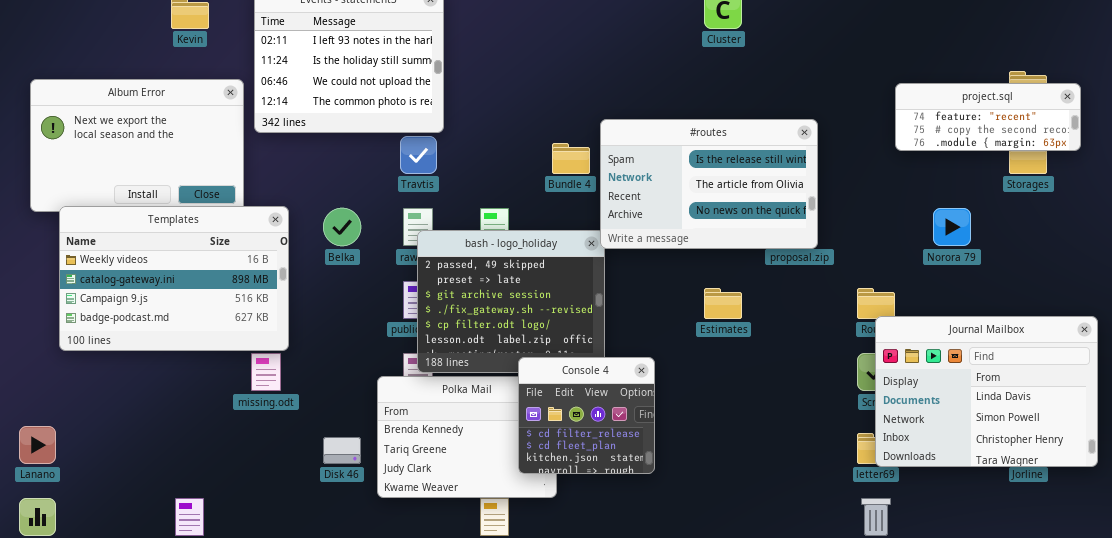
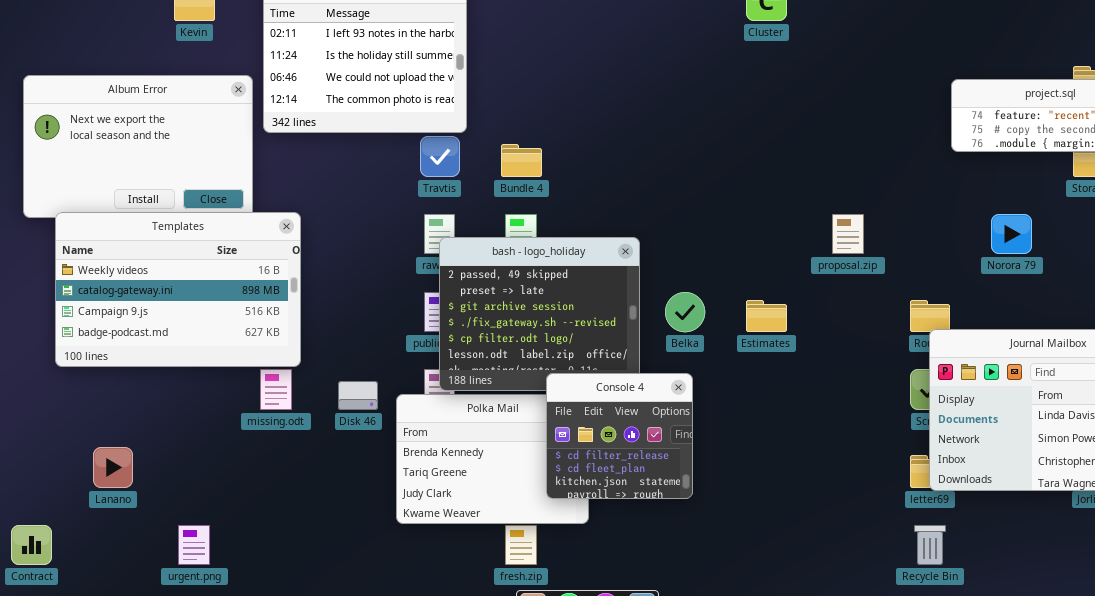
#routes: [600,119,818,249] -> none, closed
Bundle 4: [552,143,590,174] -> [501,144,542,177], moved
Belka: [323,208,361,246] -> [665,292,705,332], moved
Lanano: [19,426,56,464] -> [93,447,133,488], moved
Disk 46: [323,437,361,464] -> [338,381,378,410], moved

